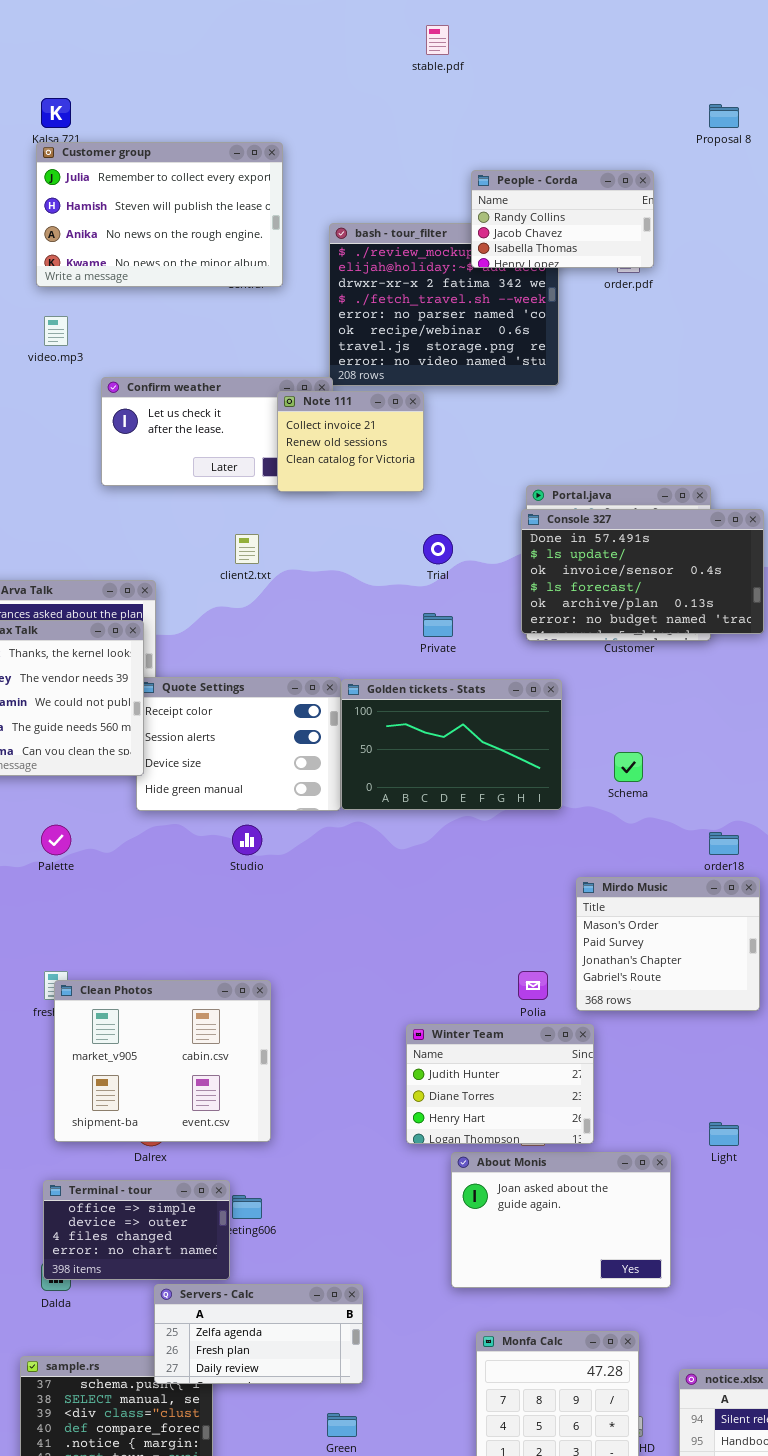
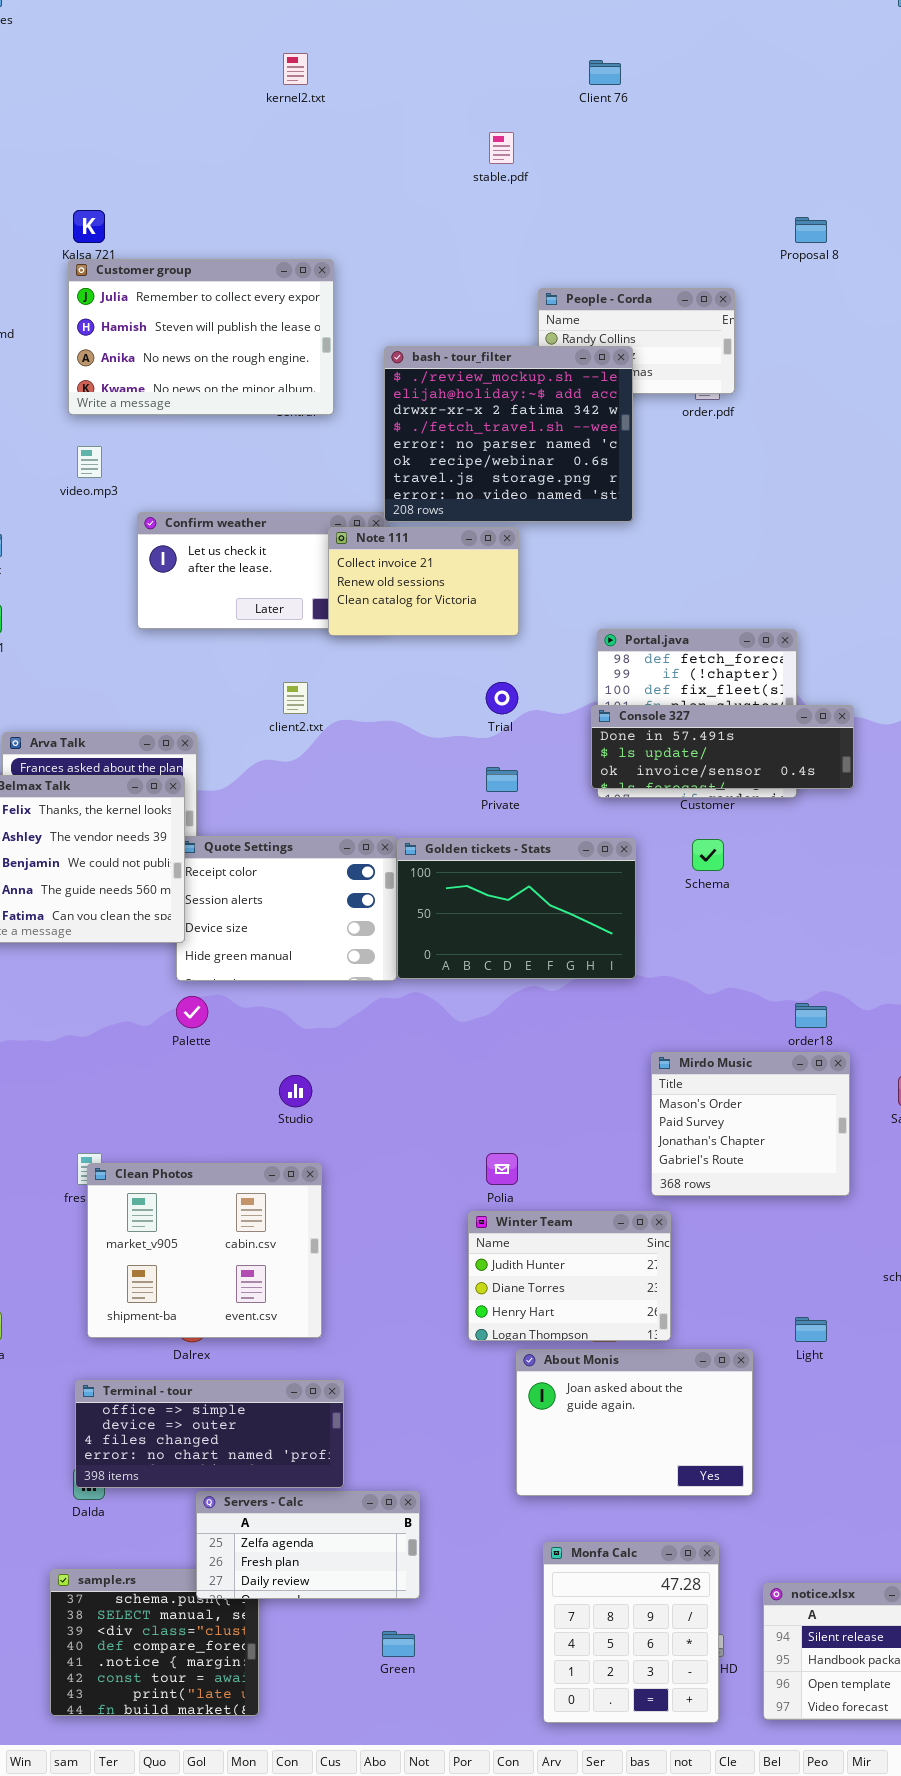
bash - tour_filter: [329,223,559,386] -> [384,346,633,522], raised
Note 111: [277,391,424,492] -> [328,527,519,636], resized
Console 327: [521,509,764,634] -> [591,705,854,789], resized
Schema: [614,752,643,782] -> [692,839,724,871], moved
Palette: [41,825,71,855] -> [176,996,208,1028], moved
Studio: [232,825,262,855] -> [279,1075,312,1107], moved
Polia: [518,971,548,1000] -> [486,1153,518,1185], moved
Terminal - tour: [43,1180,230,1280] -> [75,1380,344,1488], resized

